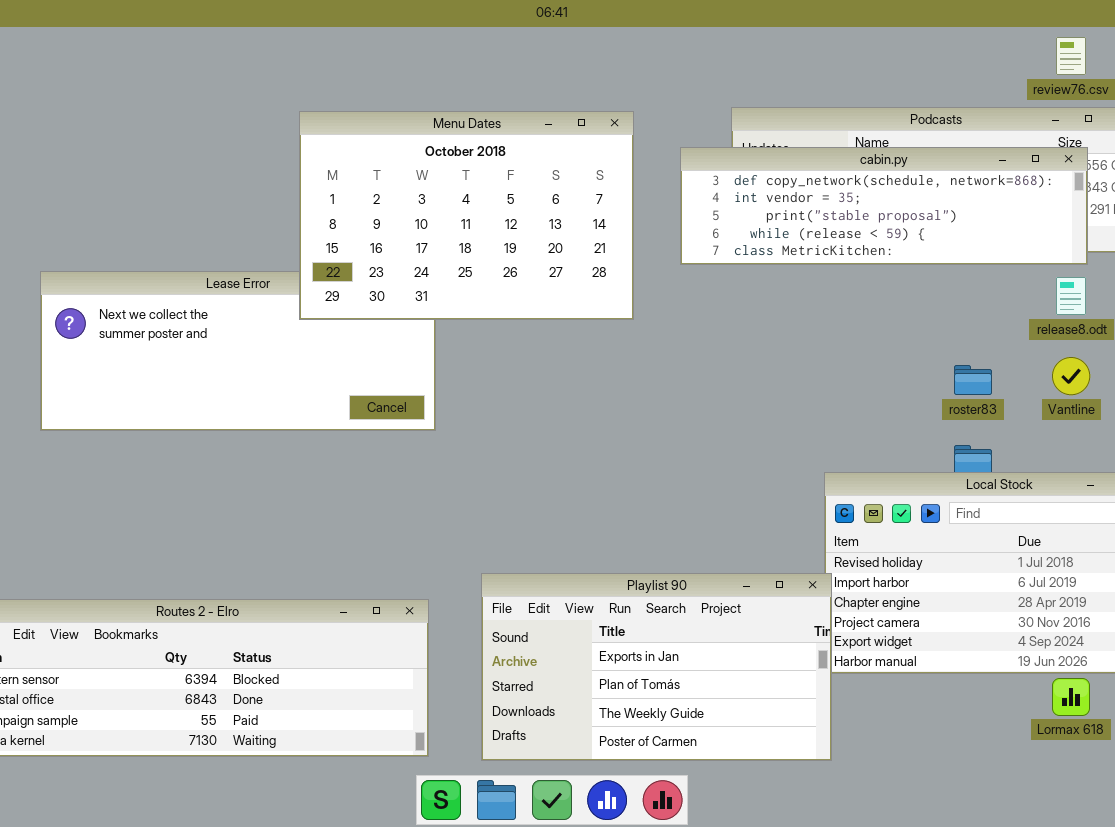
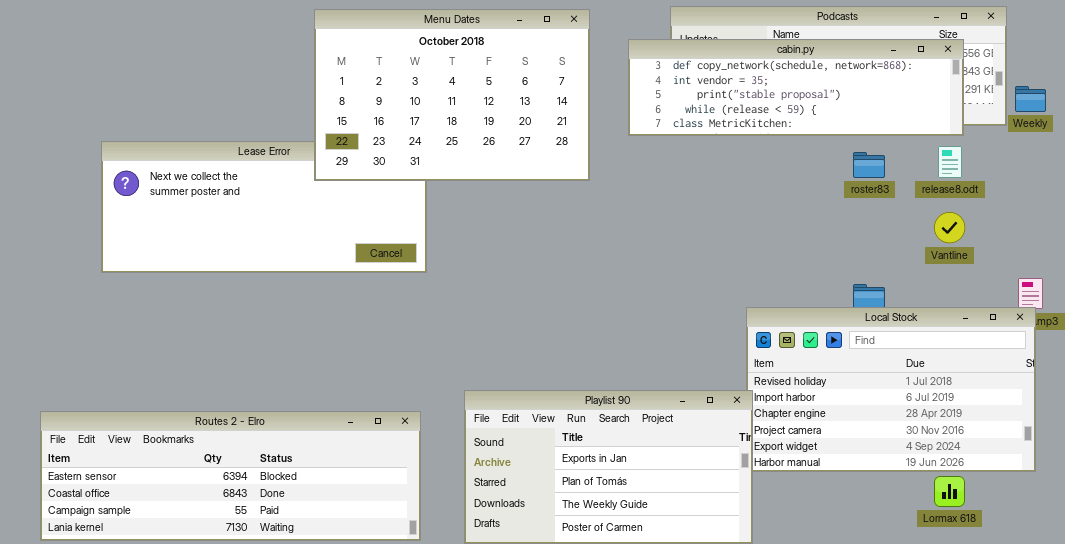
roster83: [954,365,992,395] -> [853,152,885,178], moved

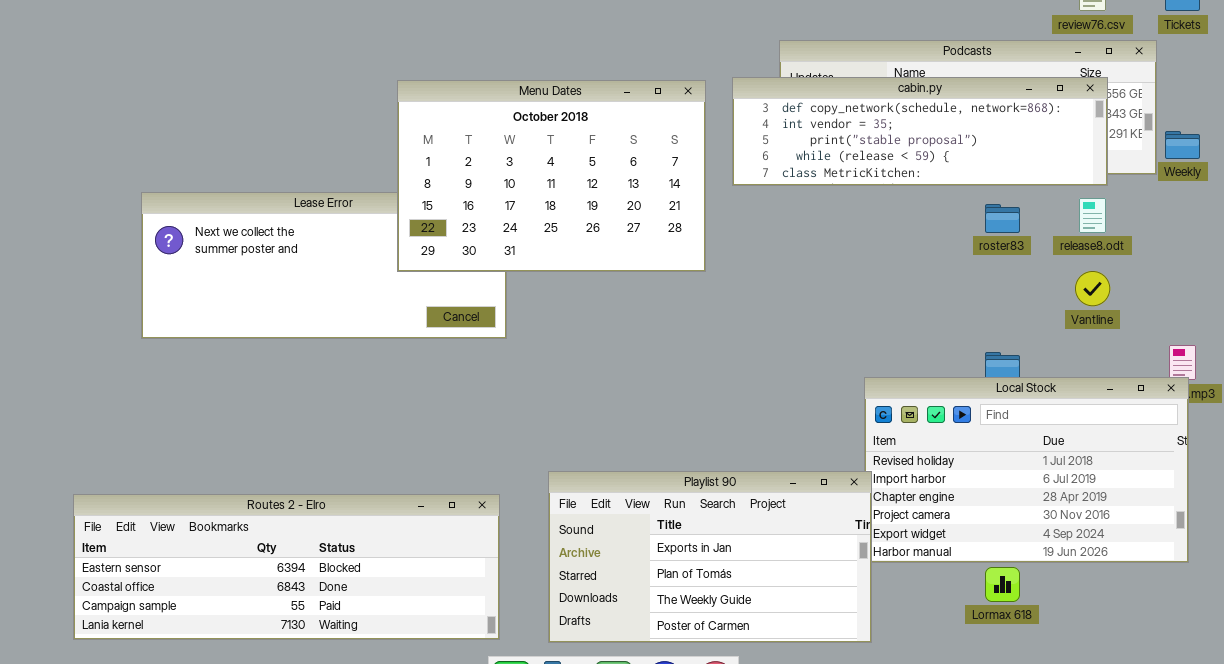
Menu Dates: [314,9,590,181] -> [397,80,706,272], moved
Lormax 618: [934,476,965,507] -> [985,567,1020,602], moved

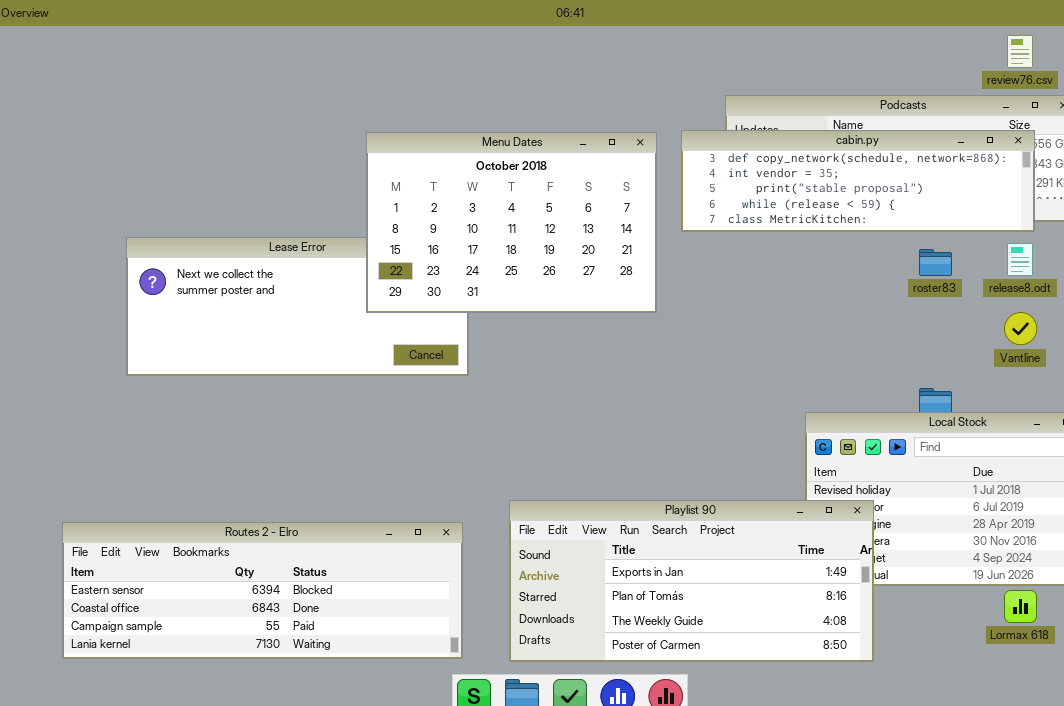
Playlist 90: [548,471,872,643] -> [509,500,874,662], resized
Lormax 618: [985,567,1020,602] -> [1004,590,1037,623], moved

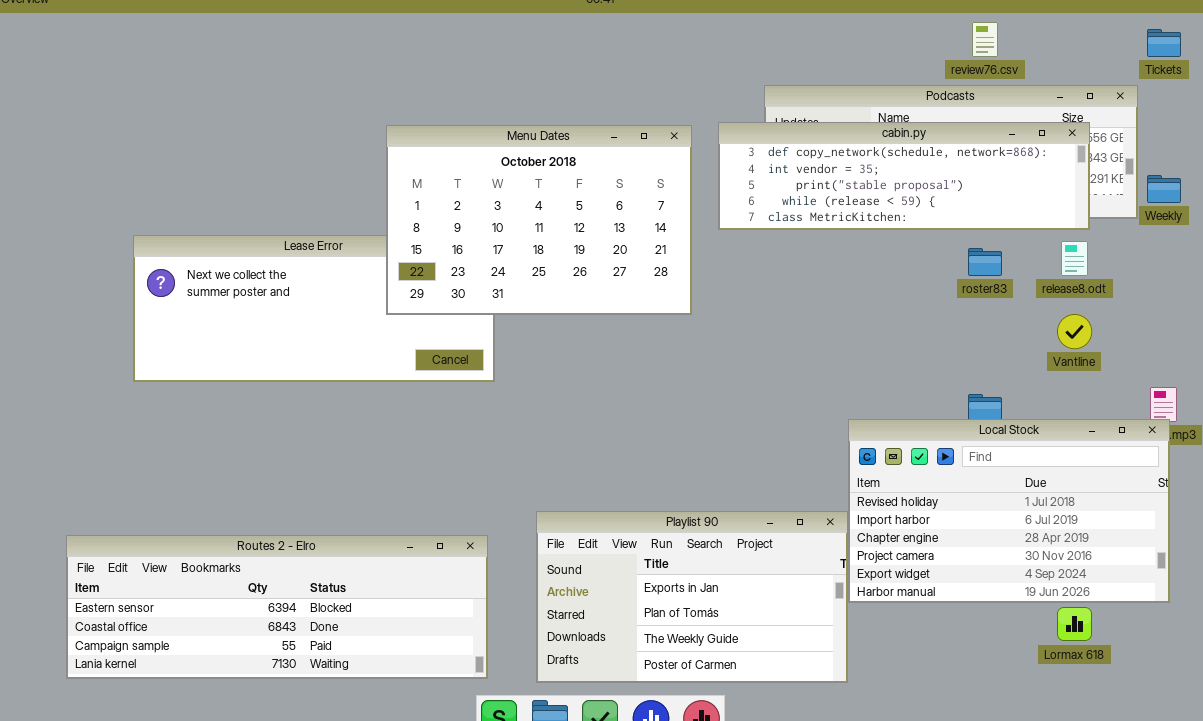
review76.csv: [1007,35,1033,68] -> [972,22,998,57], moved
Playlist 90: [509,500,874,662] -> [536,511,848,683], resized

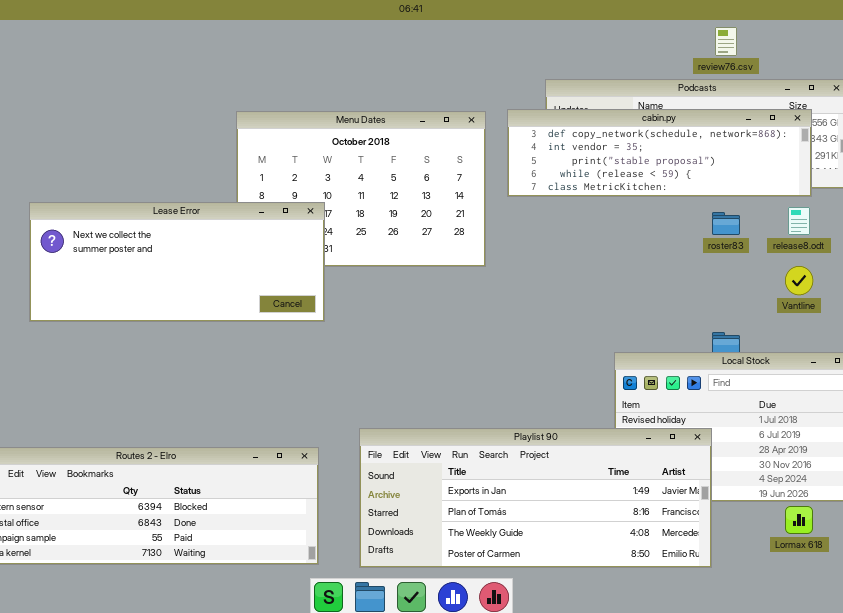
Lease Error: [133,235,495,382] -> [29,202,325,322], raised
Playlist 90: [536,511,848,683] -> [359,428,712,568], resized

